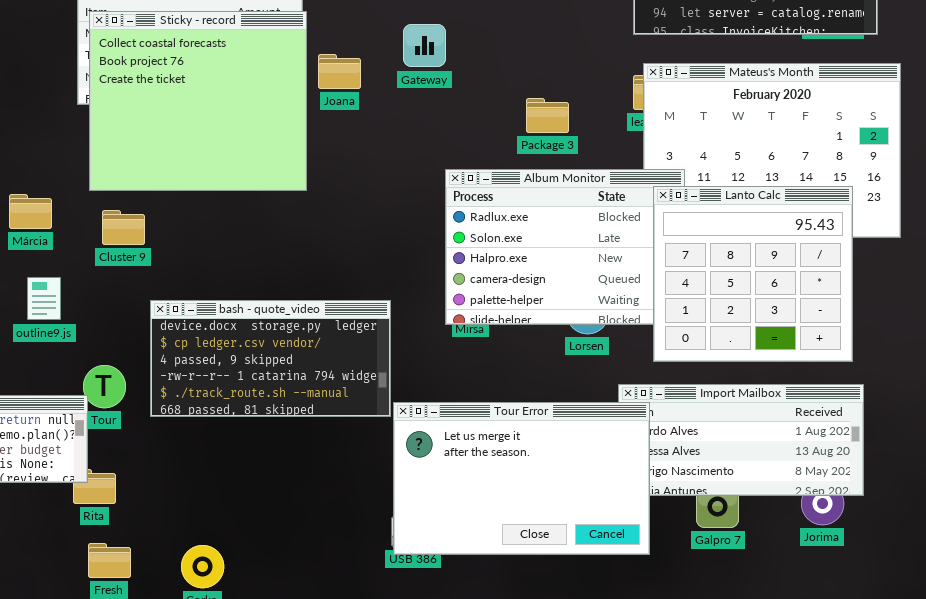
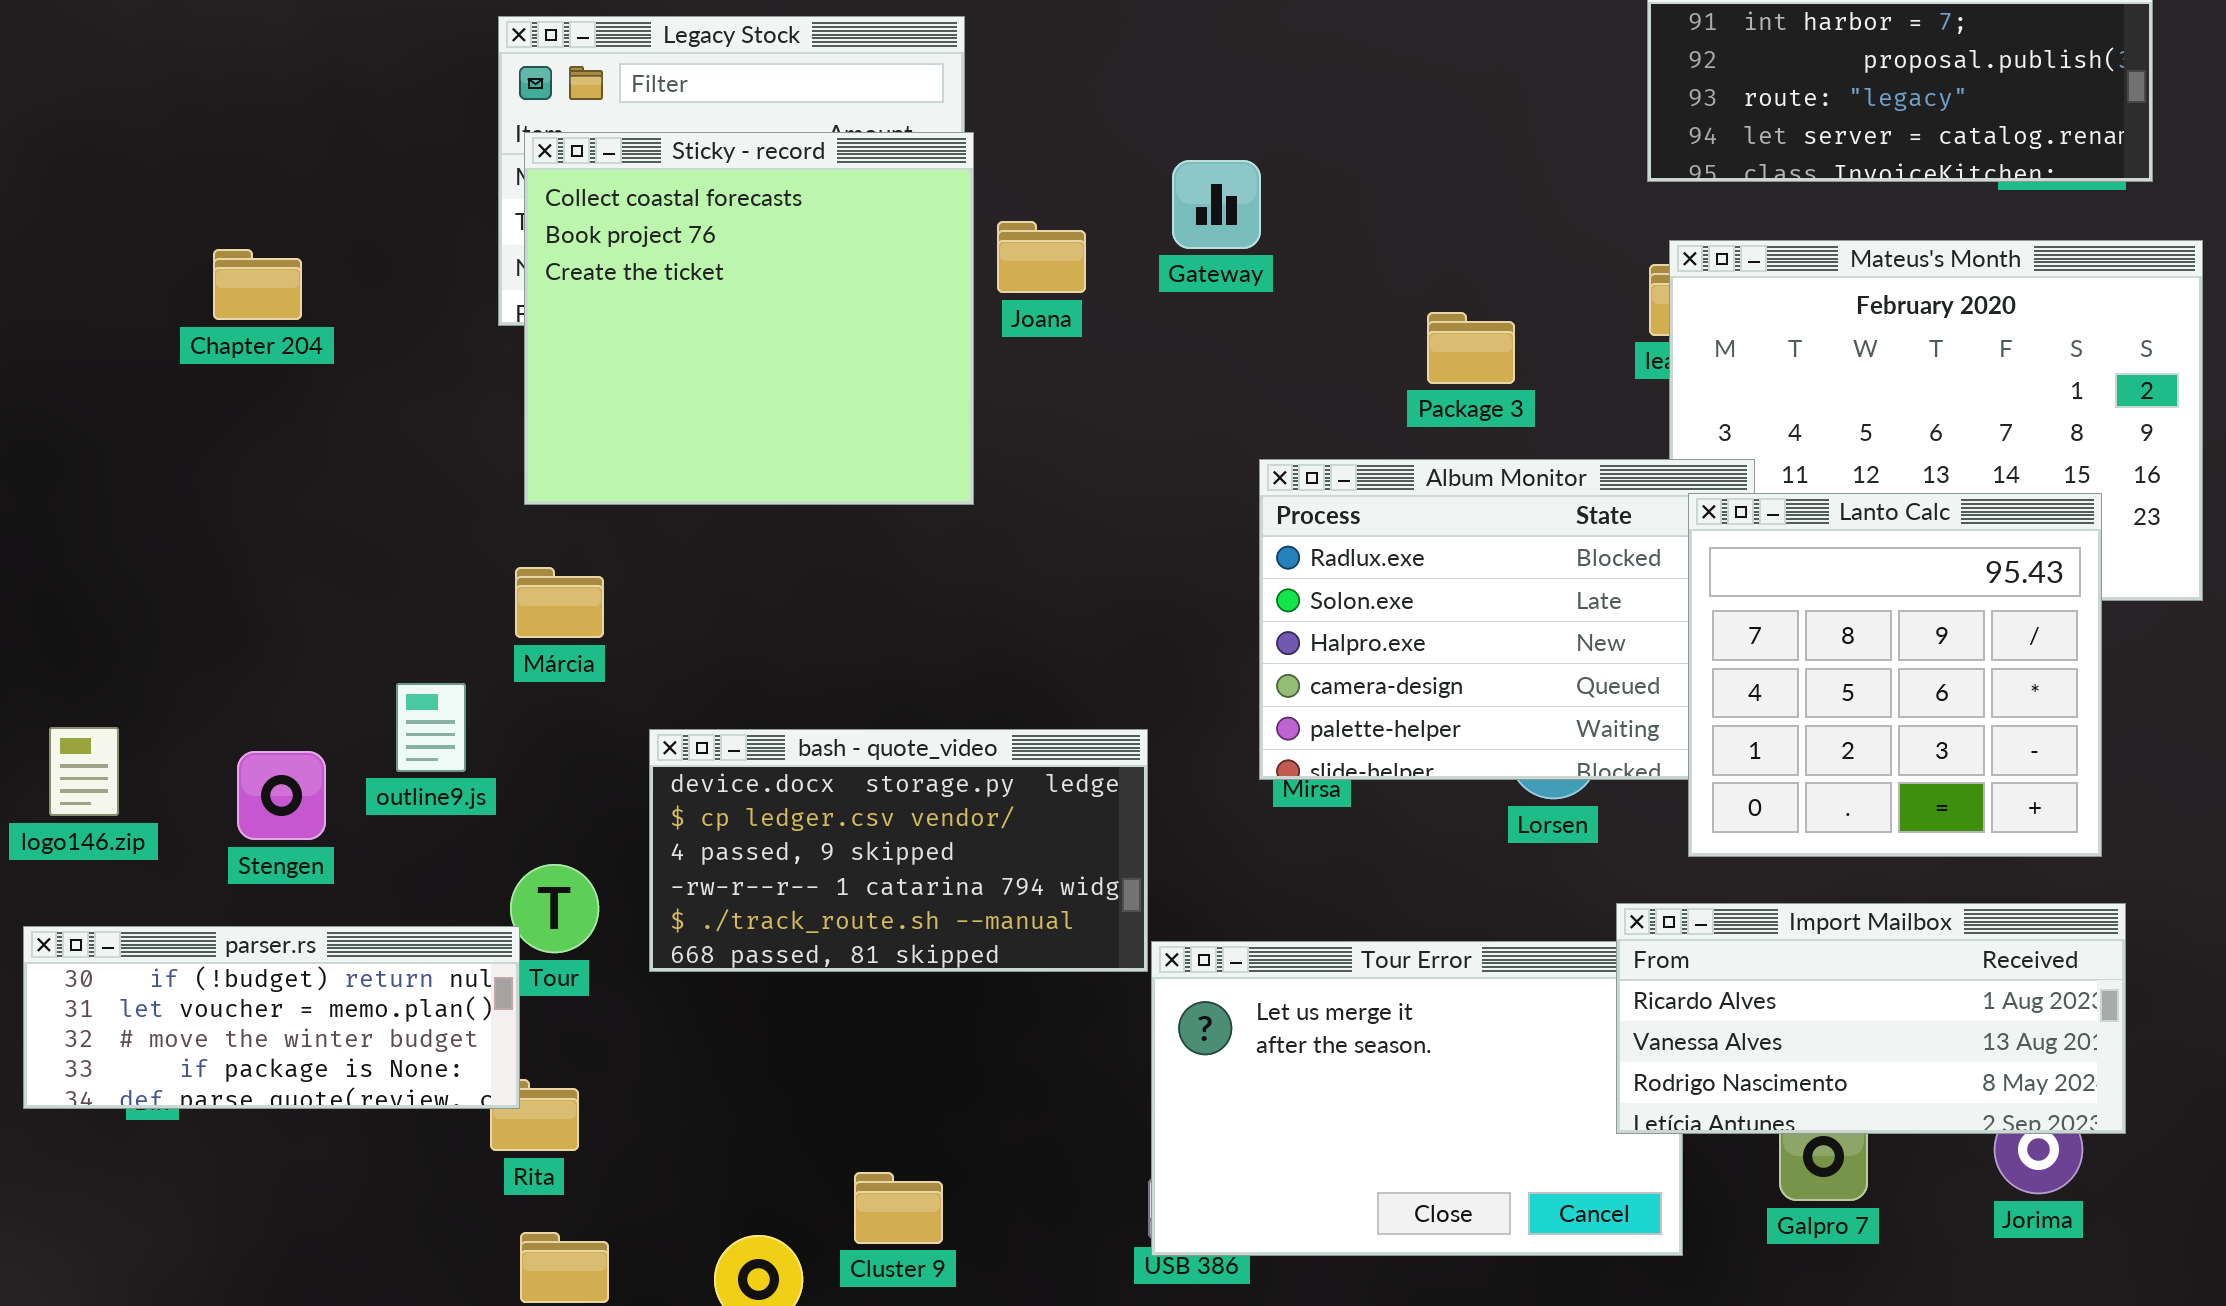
Márcia: [9,194,52,229] -> [515,567,604,638], moved
Cluster 9: [102,210,145,245] -> [854,1172,943,1244], moved
Import Mailbox: [618,384,864,496] -> [1616,903,2126,1134], raised

